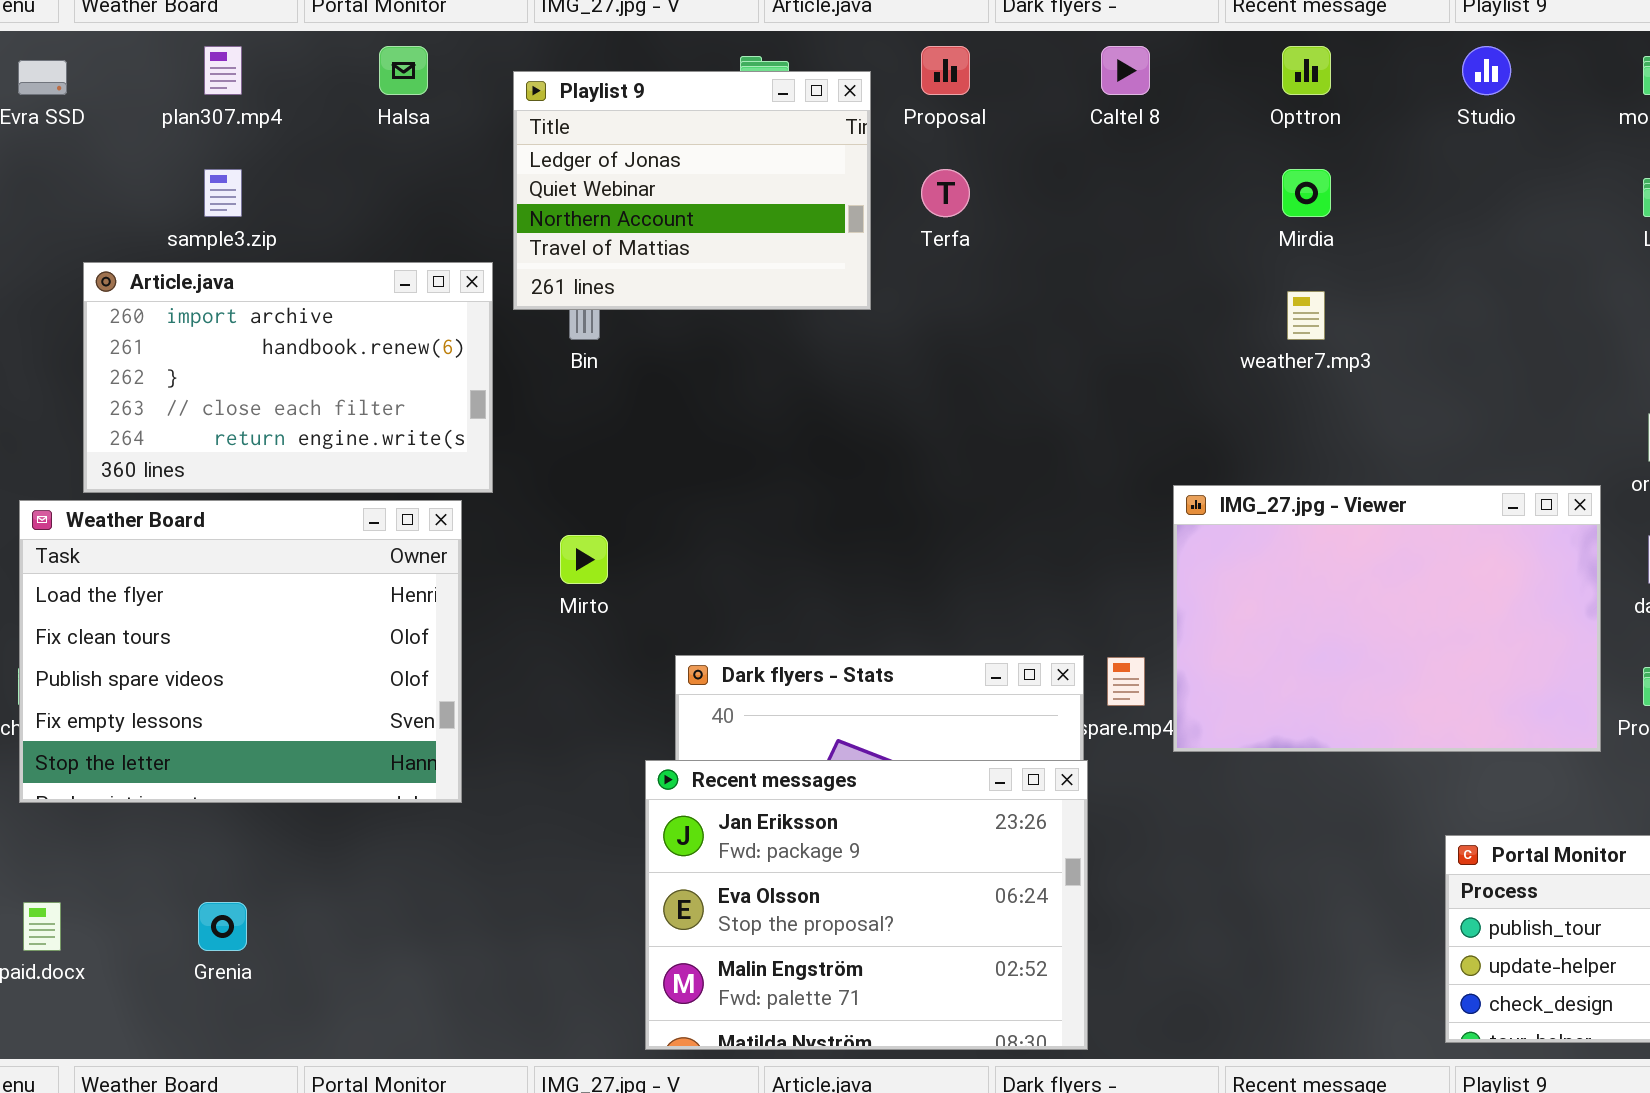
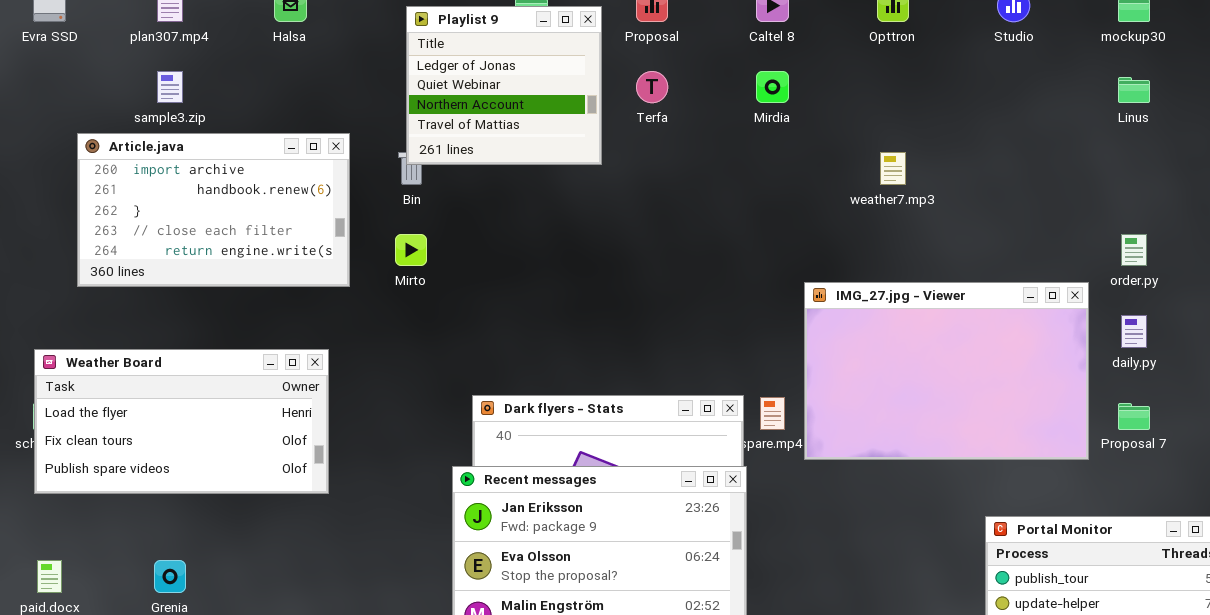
Playlist 9: [513,71,871,310] -> [406,6,602,165], resized
Mirdia: [1282,169,1331,217] -> [756,71,789,103], moved
Weather Board: [19,500,462,803] -> [34,349,329,494], resized
Mirto: [560,535,608,584] -> [395,234,427,266], moved

